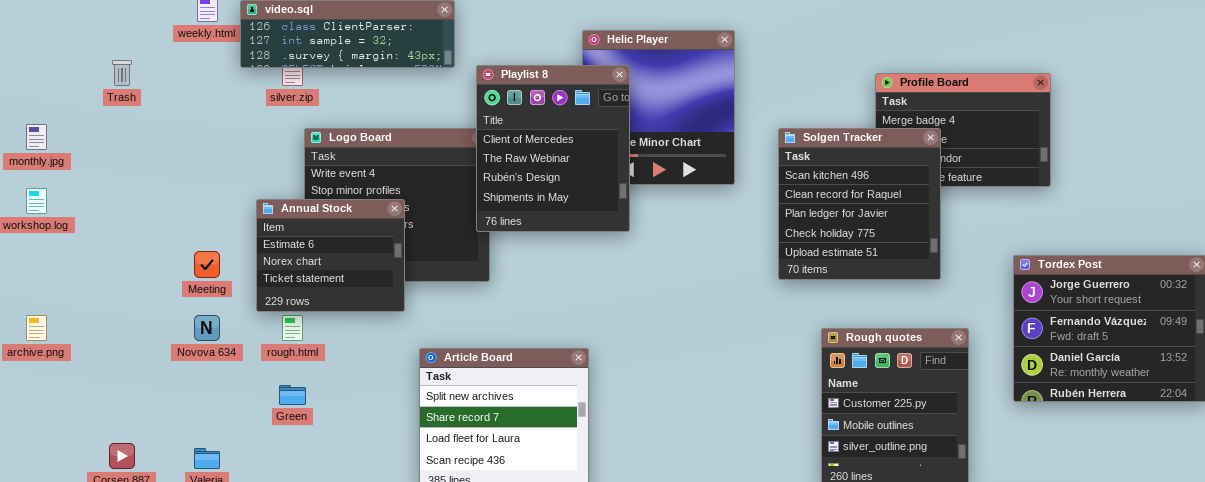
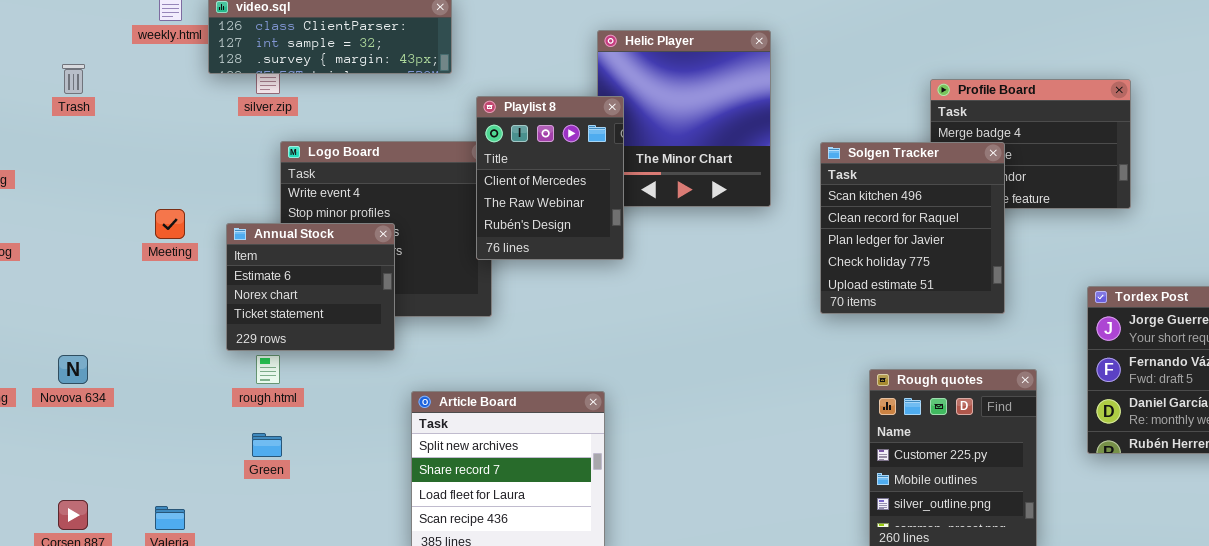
Playlist 8: [476,65,630,232] -> [476,96,624,260], resized
Meeting: [194,251,220,278] -> [155,209,185,239], moved
Novova 634: [194,315,220,341] -> [58,355,88,384], moved

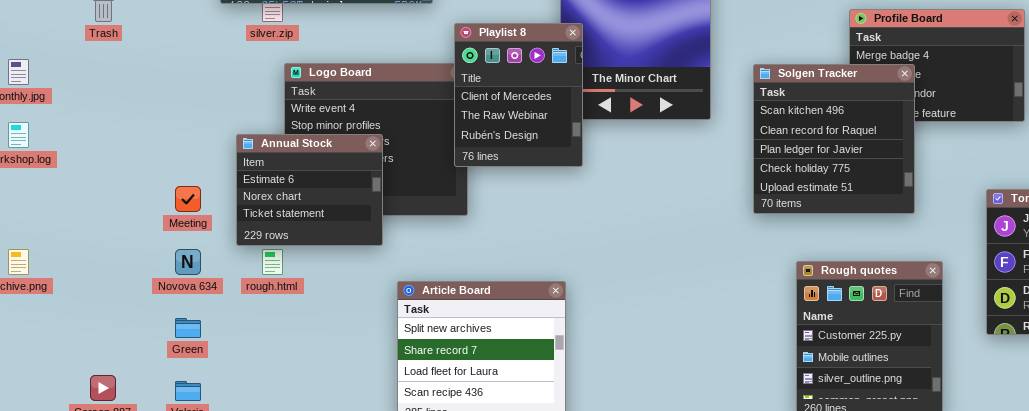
Meeting: [155,209,185,239] -> [175,186,201,212], moved
Novova 634: [58,355,88,384] -> [175,249,201,275], moved
Green: [252,433,282,457] -> [175,318,201,338], moved

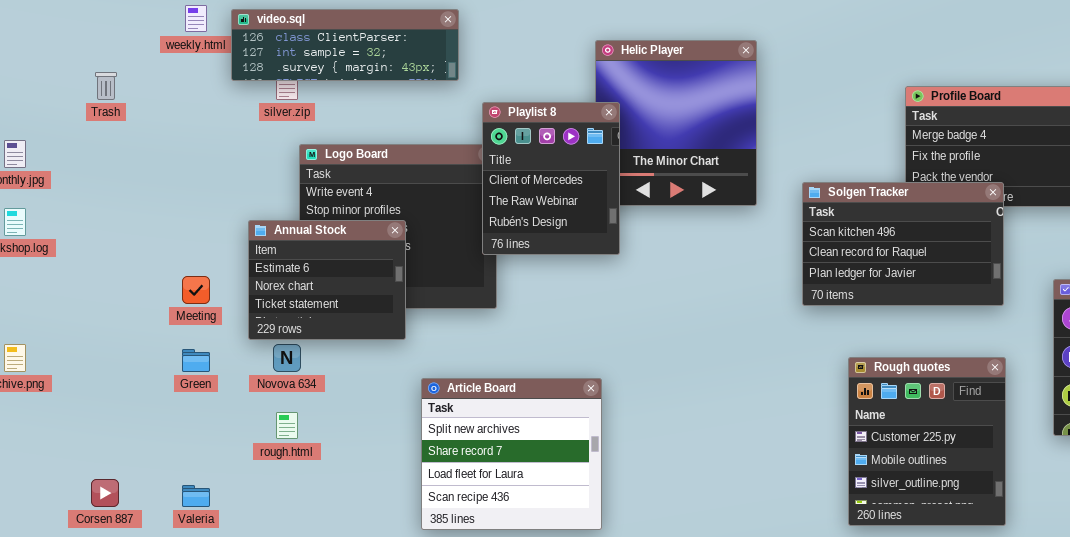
Solgen Tracker: [753,64,915,214] -> [802,182,1004,306], resized
Novova 634: [175,249,201,275] -> [273,344,301,372], moved
rough.html: [262,249,283,275] -> [276,412,298,439], moved
Green: [175,318,201,338] -> [182,349,210,372], moved

